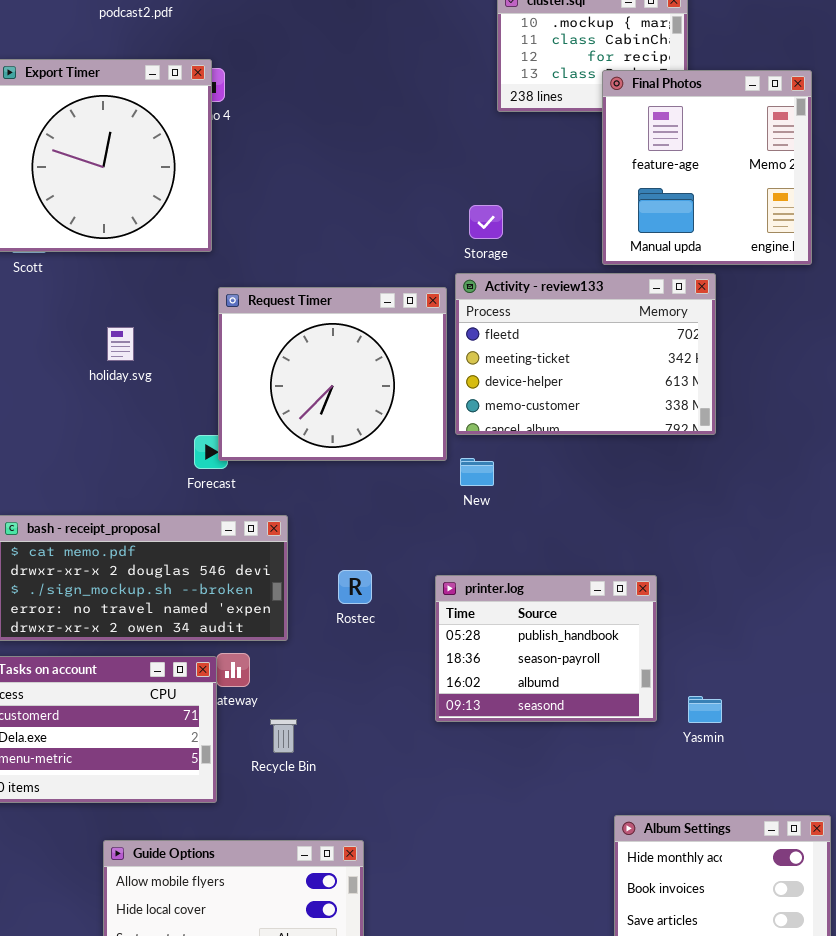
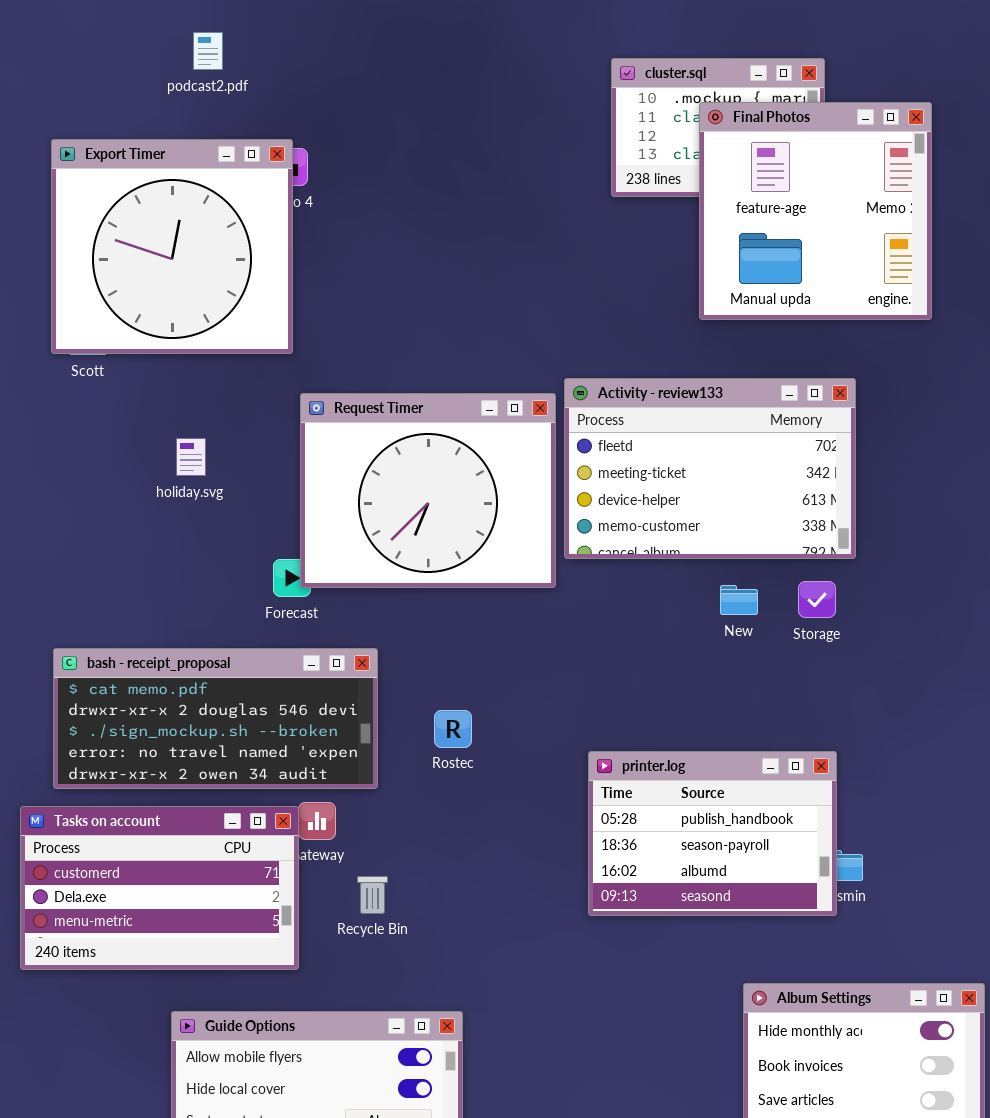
Final Photos: [602,70,812,265] -> [699,102,932,320], moved
Storage: [469,205,503,239] -> [798,581,836,618], moved
New: [460,458,494,486] -> [720,585,758,615], moved
printer.log: [435,575,657,722] -> [588,751,837,916], moved

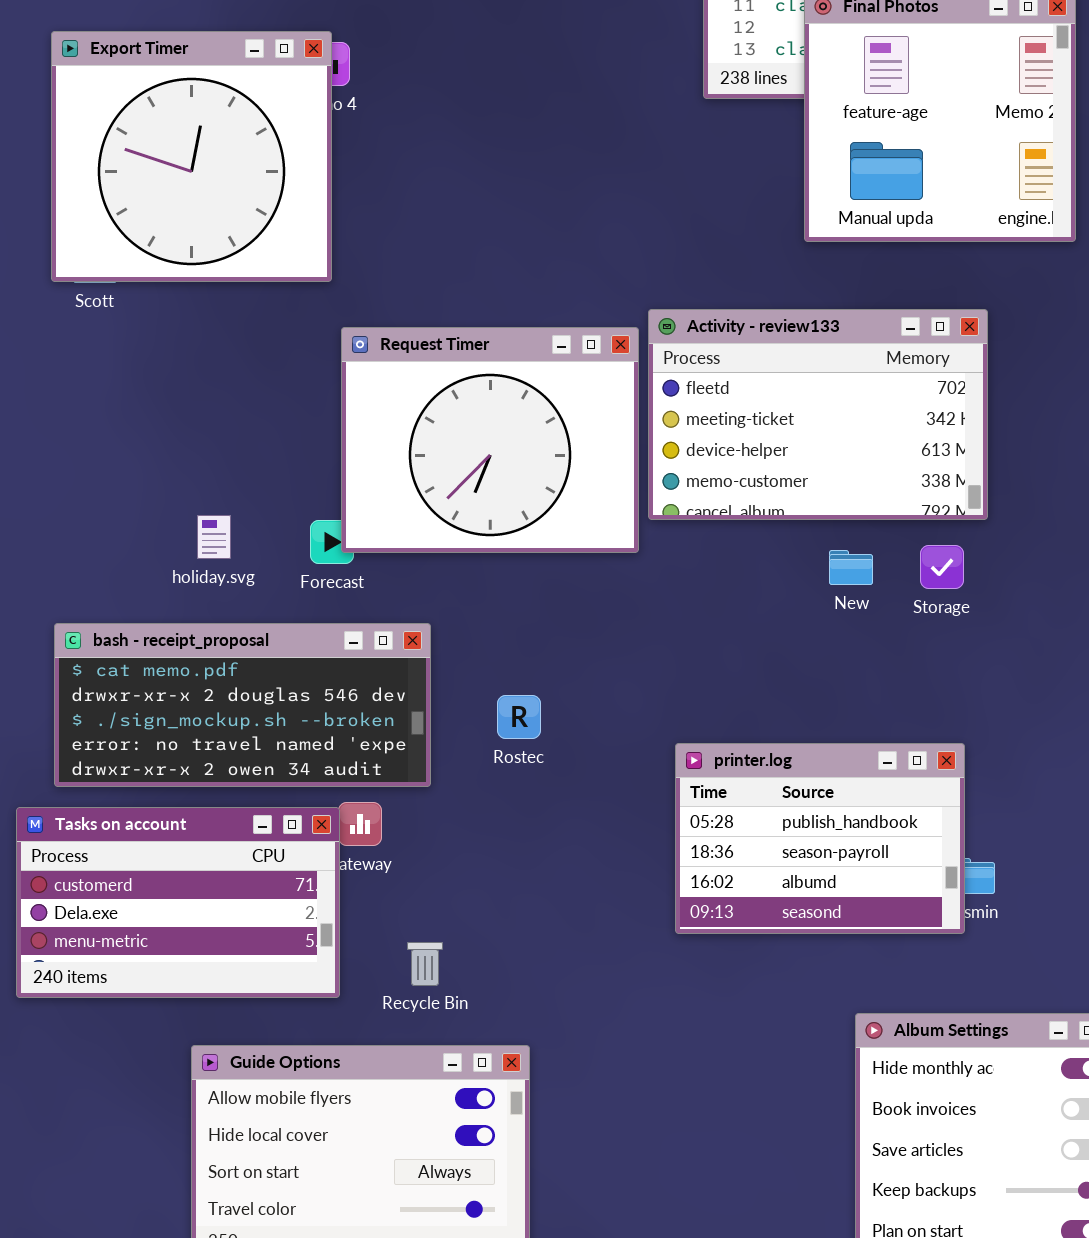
holiday.svg: [176,438,206,476] -> [197,515,231,559], moved
Recycle Bin: [357,876,388,914] -> [407,942,443,986], moved

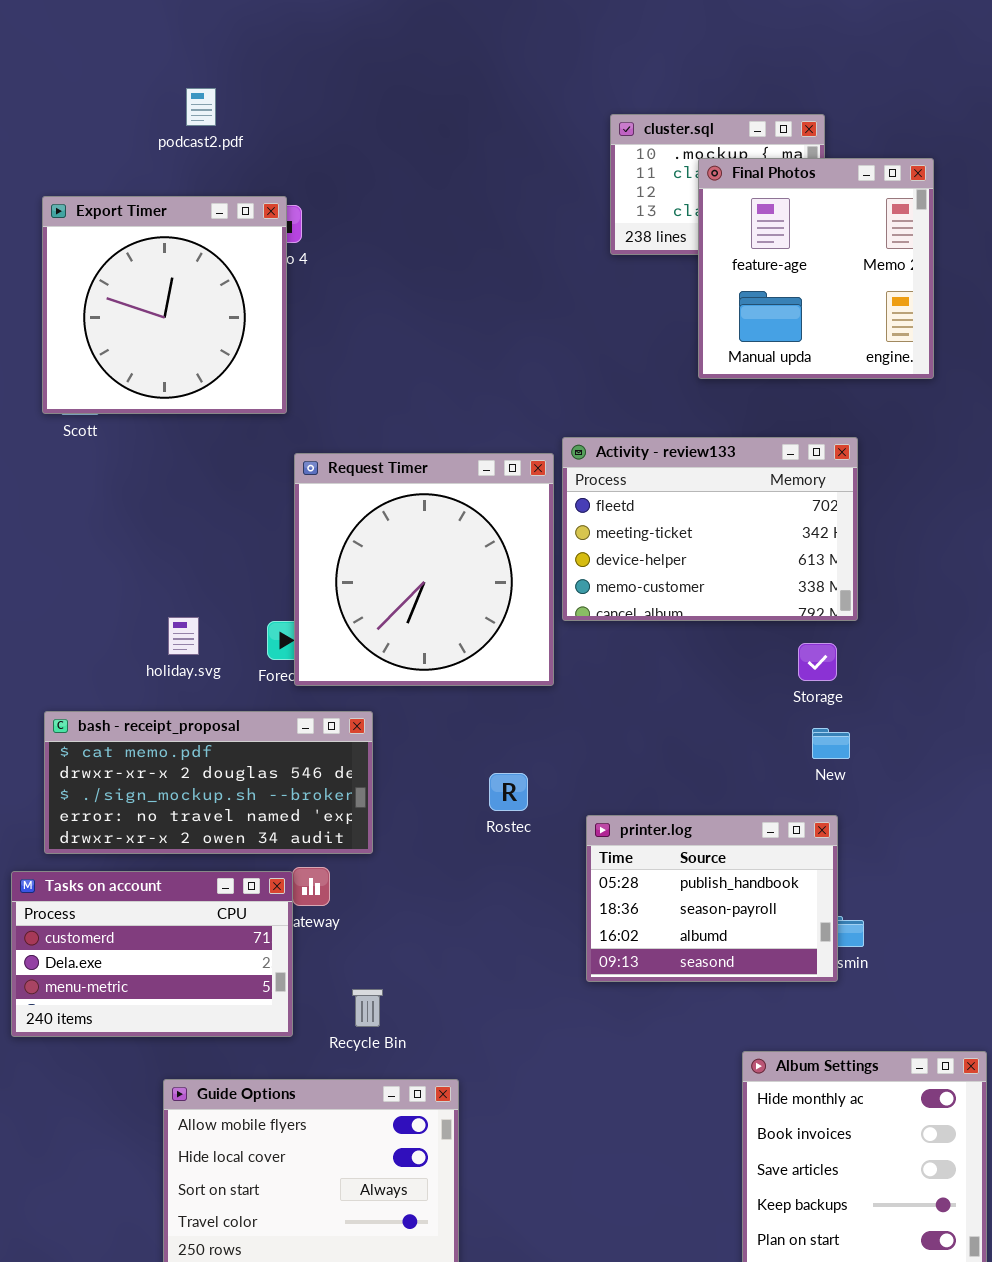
Request Timer: [341,327,639,553] -> [294,453,554,686], resized
New: [829,550,873,585] -> [812,728,850,759], moved
Rostec: [497,695,541,739] -> [489,773,528,811], moved

